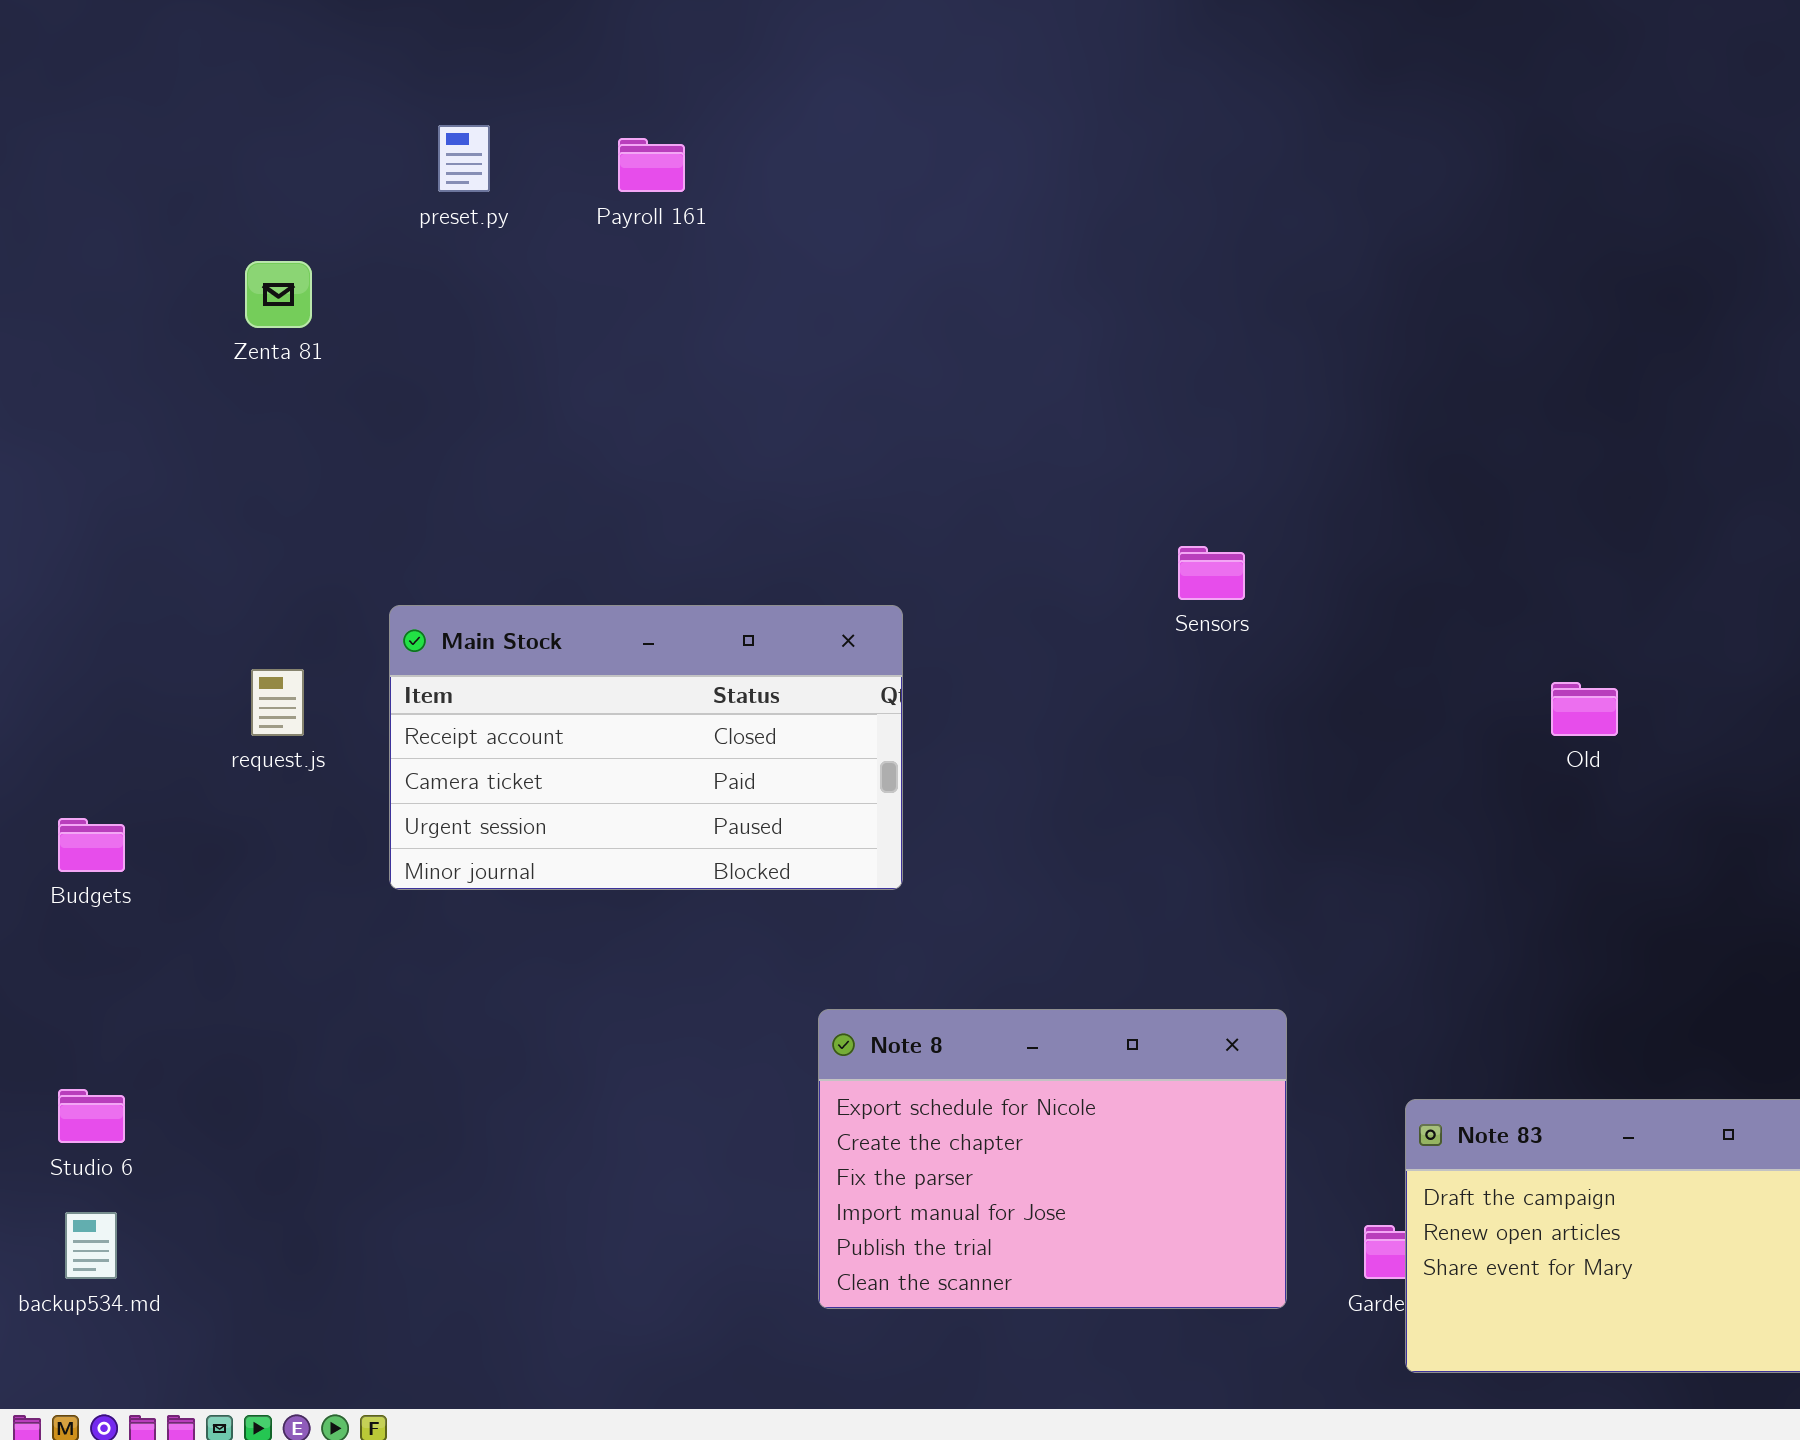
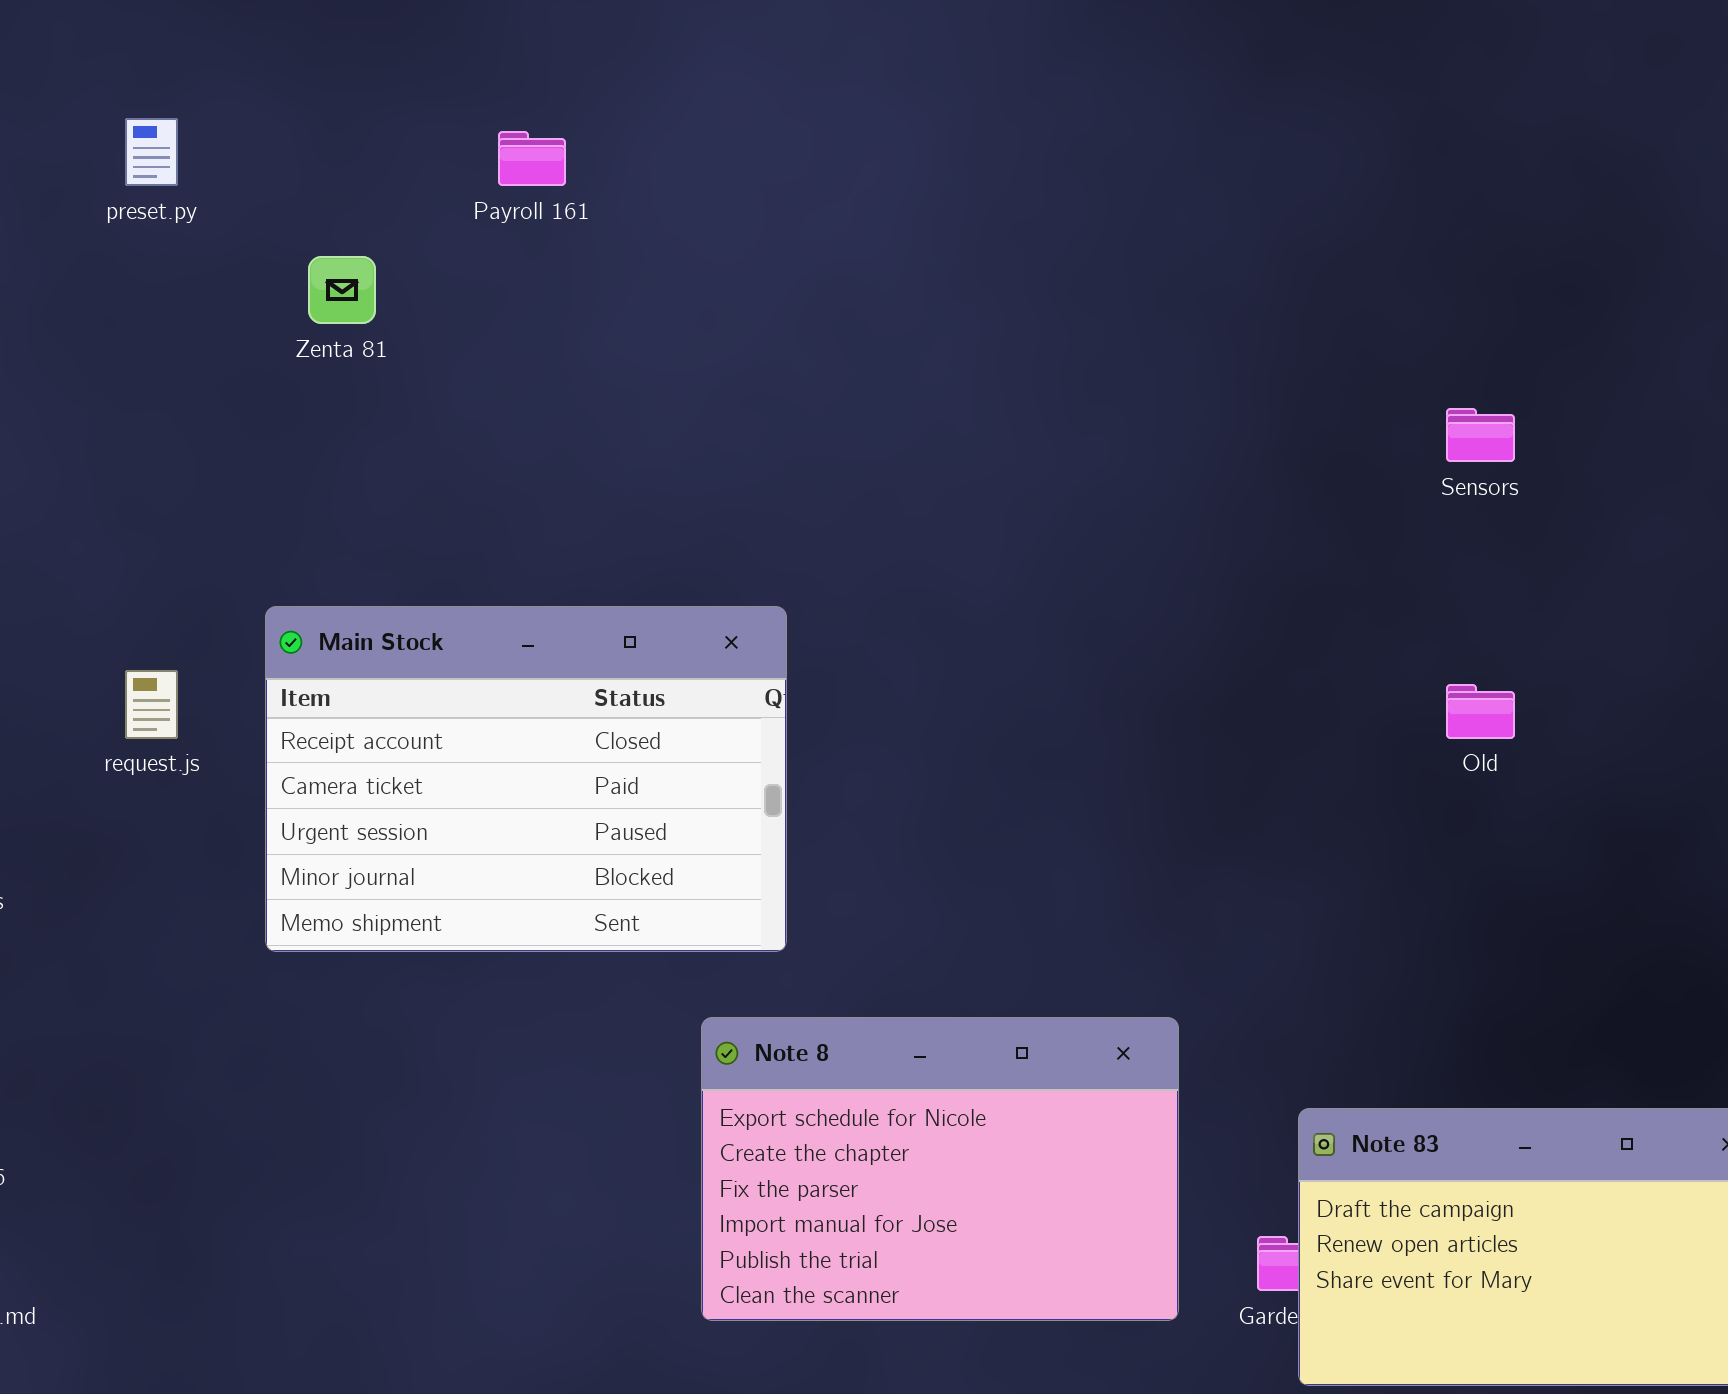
preset.py: [438,125,490,192] -> [125,118,178,186], moved
Zenta 81: [245,261,312,328] -> [308,256,376,324], moved
Sensors: [1178,546,1245,600] -> [1446,408,1515,462], moved
Main Stock: [389,605,903,890] -> [265,606,787,952], resized

